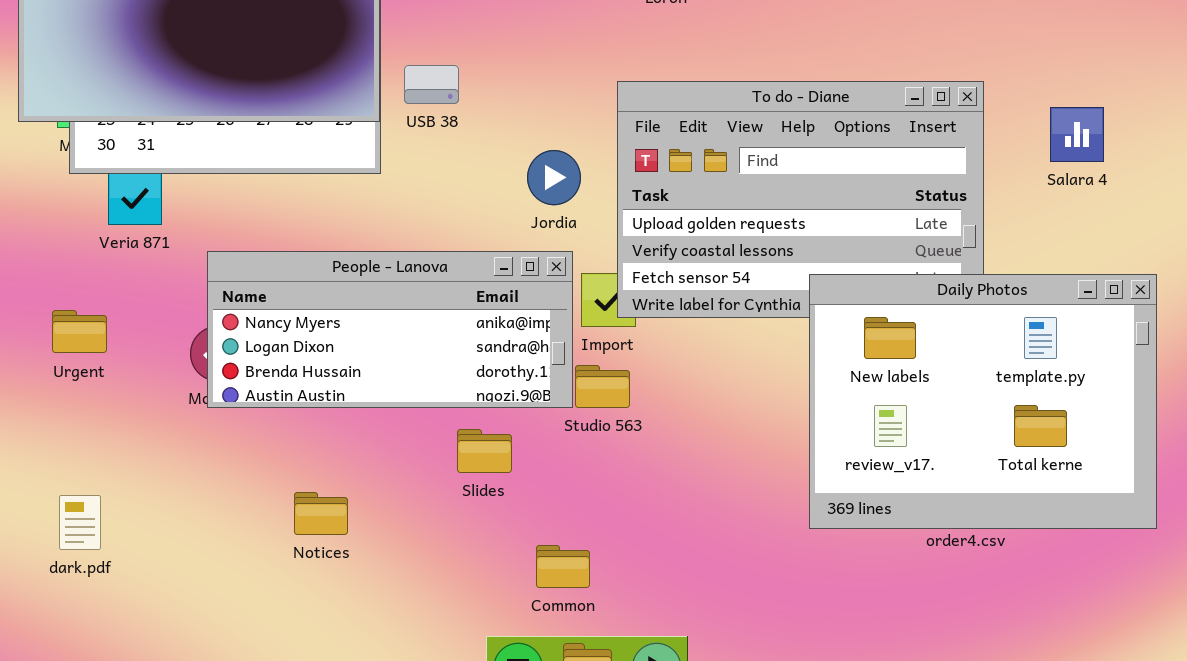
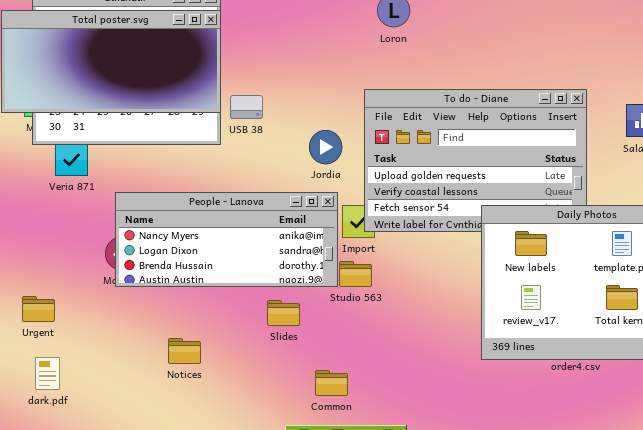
USB 38: [404,65,459,104] -> [230,95,263,119], moved
Urgent: [52,310,107,353] -> [22,296,55,322], moved
dark.pdf: [59,495,101,550] -> [35,357,60,390], moved

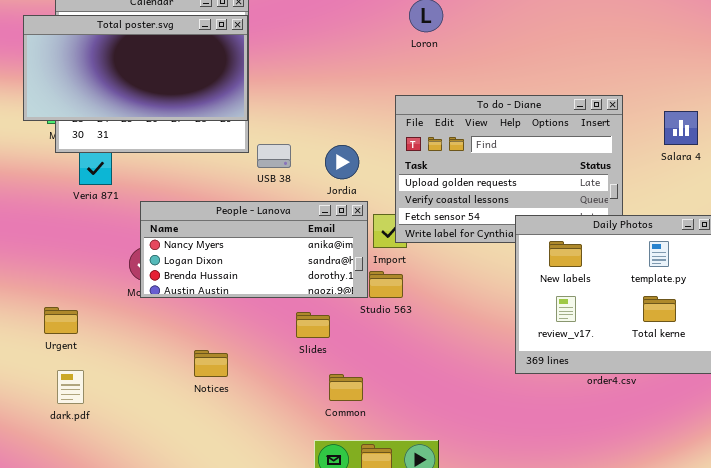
USB 38: [230,95,263,119] -> [257,144,291,168], moved
Jordia: [309,130,342,164] -> [325,145,359,179], moved
Common: [315,370,348,396] -> [329,374,363,401], moved

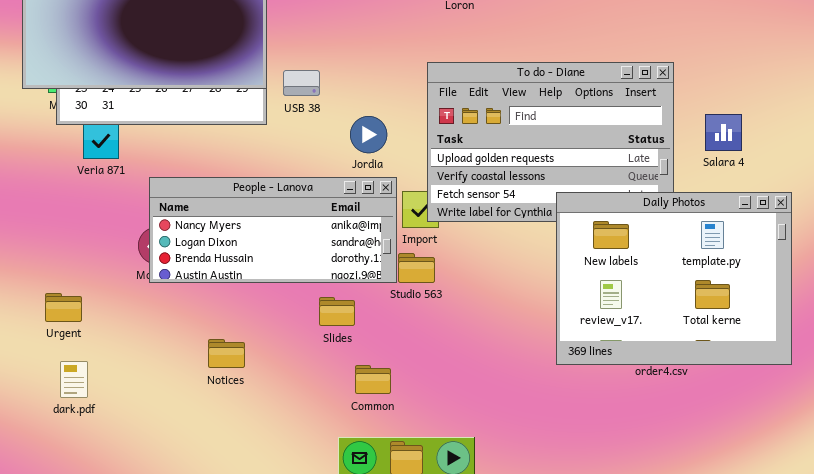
Salara 4: [664,111,698,145] -> [705,114,742,151], moved
USB 38: [257,144,291,168] -> [283,70,320,96], moved

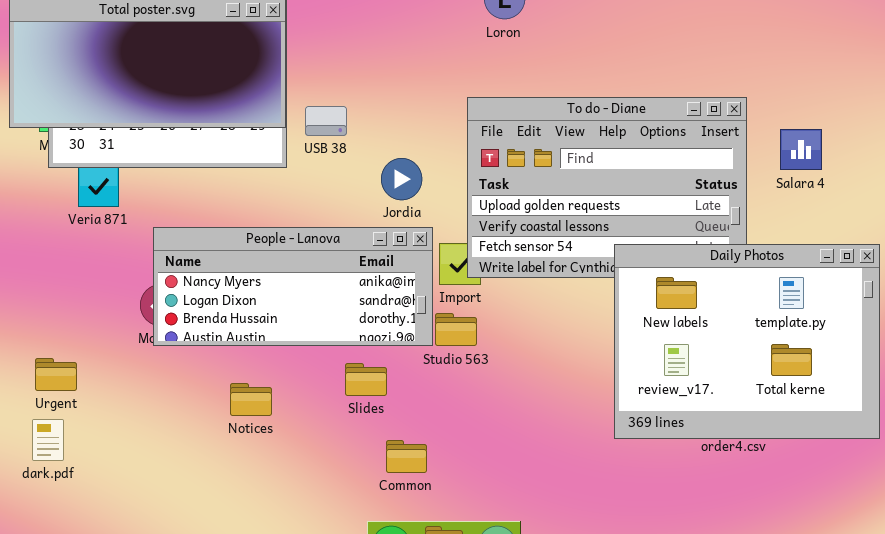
Salara 4: [705,114,742,151] -> [780,129,822,170], moved
Notices: [208,339,245,368] -> [230,383,272,416], moved
dark.pdf: [60,361,88,398] -> [32,419,64,461], moved

